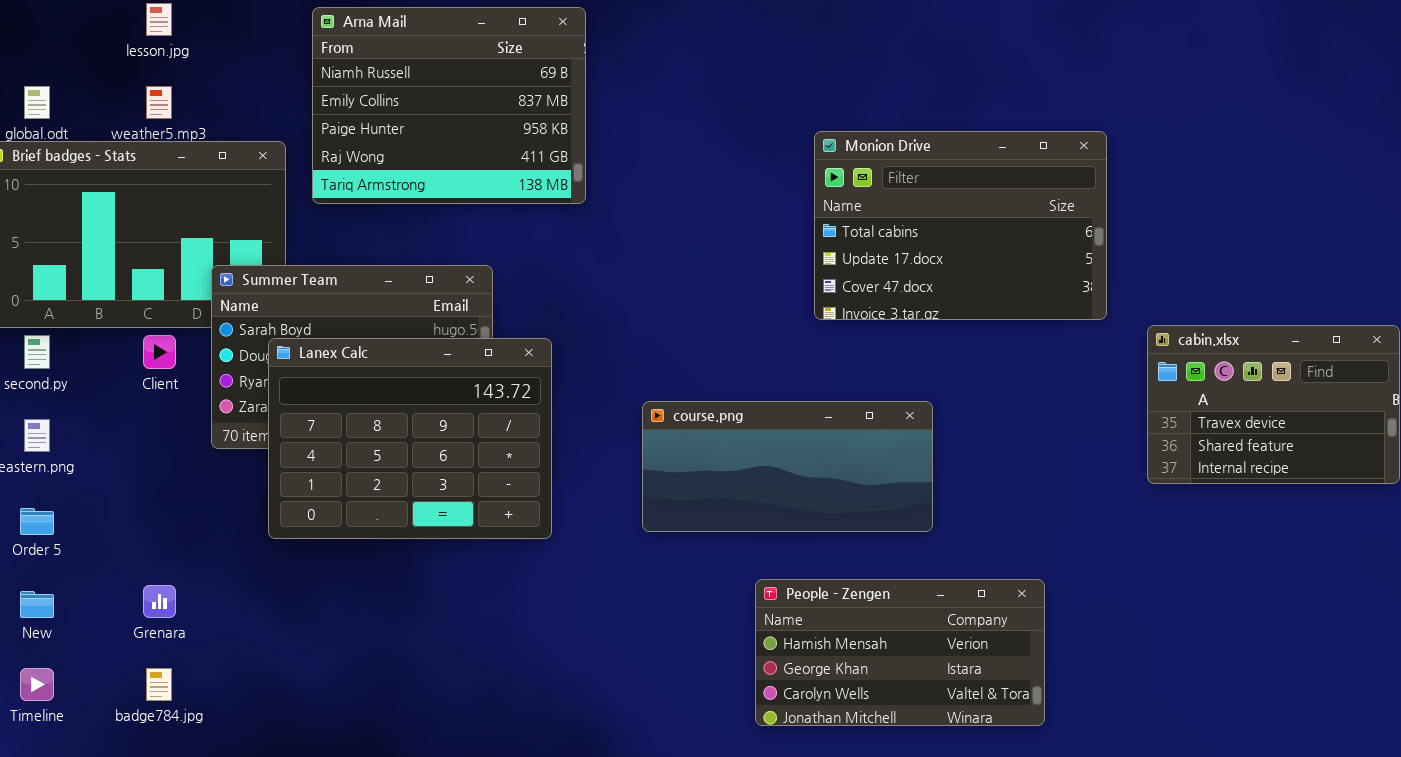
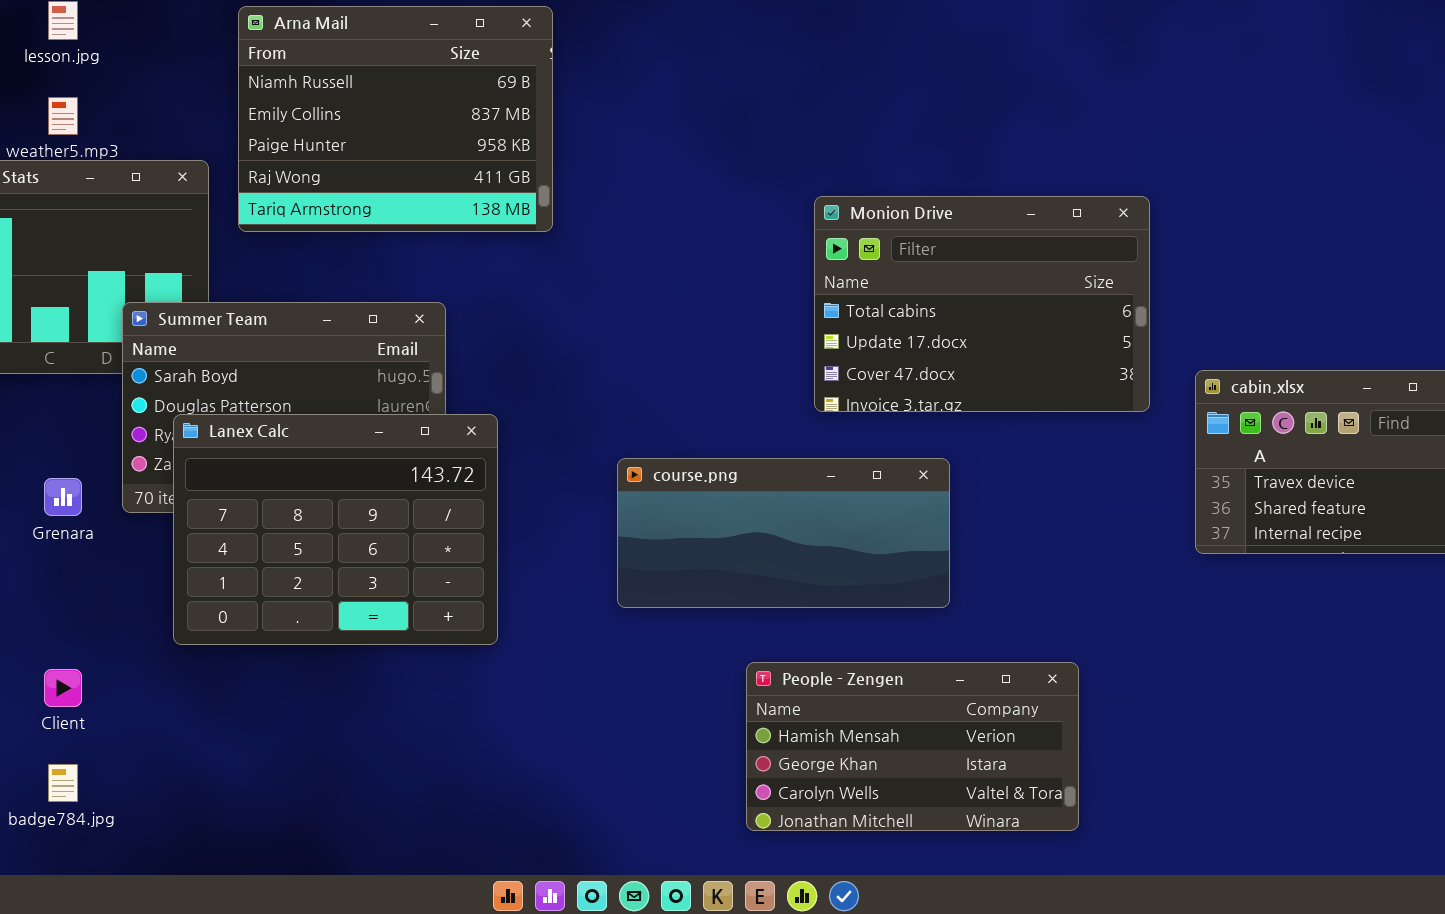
Monion Drive: [814,131,1107,320] -> [814,196,1150,412], moved
Client: [143,335,176,369] -> [44,669,82,707], moved
Lanex Calc: [268,338,552,539] -> [173,414,498,645], moved
Grenara: [143,585,176,618] -> [44,478,82,516], moved

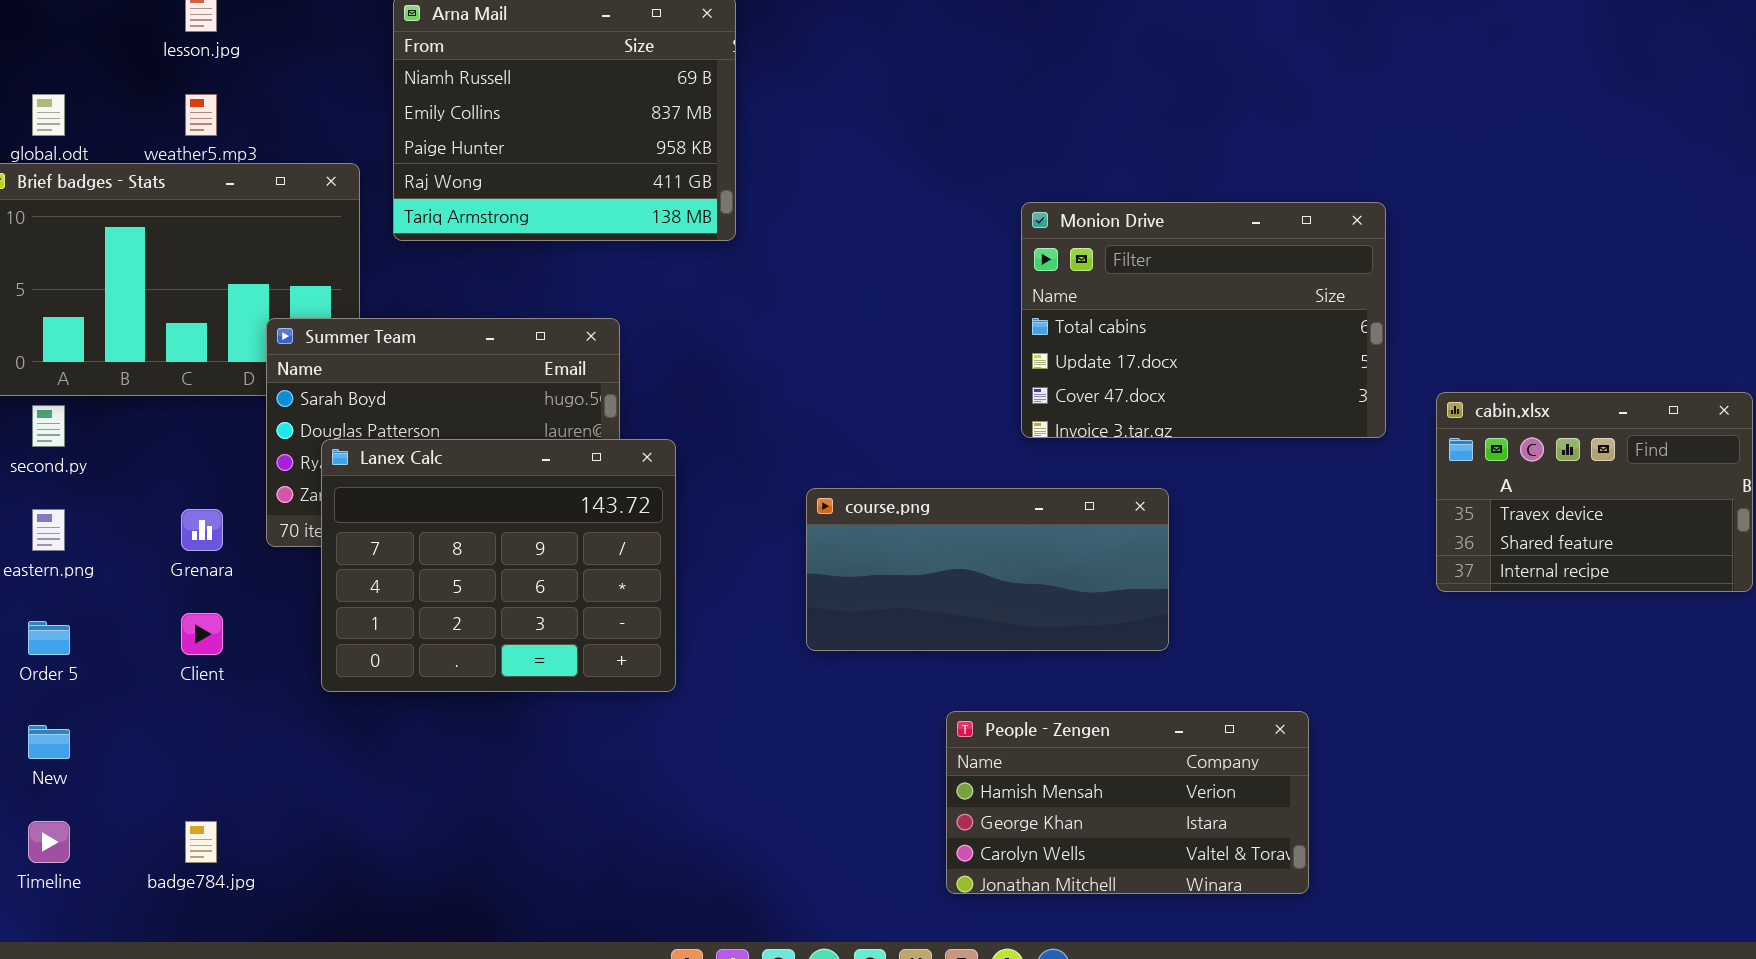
Client: [44,669,82,707] -> [181,613,223,655], moved

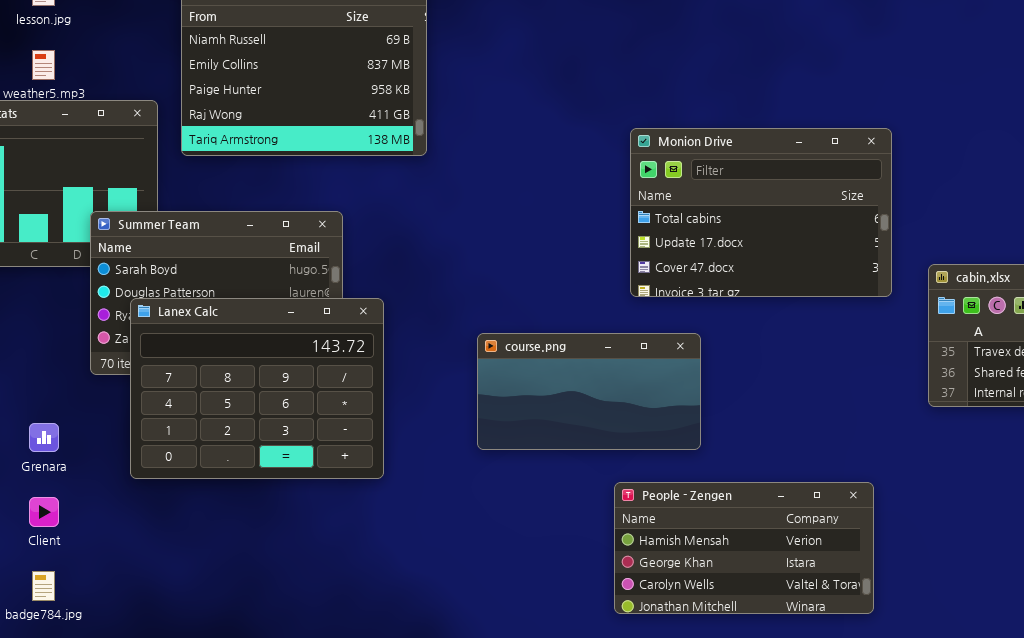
course.png: [806,488,1169,651] -> [477,333,701,450], resized
Grenara: [181,509,223,551] -> [29,423,59,452], moved
Client: [181,613,223,655] -> [29,497,59,527], moved
People - Zengen: [946,711,1309,894] -> [614,482,874,614], moved

